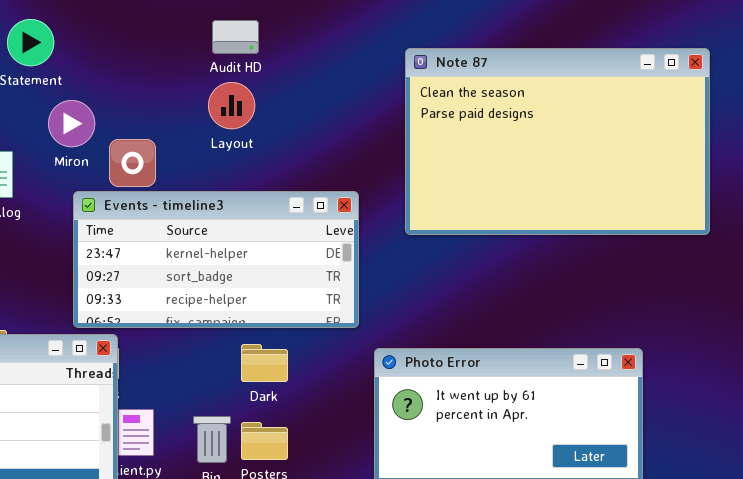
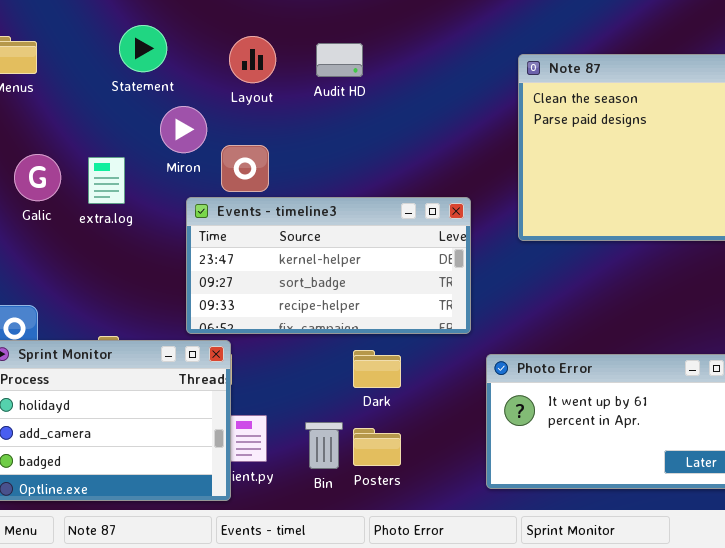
Audit HD: [212,20,259,54] -> [316,43,363,77], moved
Layout: [208,82,255,129] -> [229,36,276,83], moved

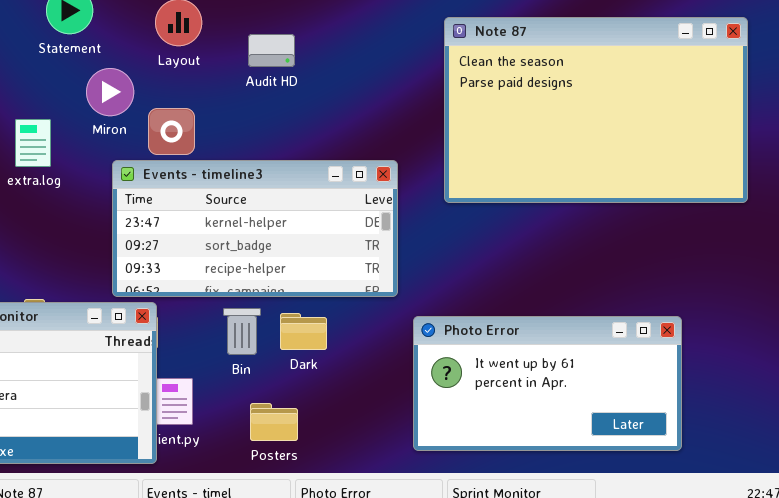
Audit HD: [316,43,363,77] -> [248,34,295,67], moved
Bin: [305,422,343,469] -> [223,308,261,355], moved
Posters: [353,428,401,466] -> [250,403,298,441], moved

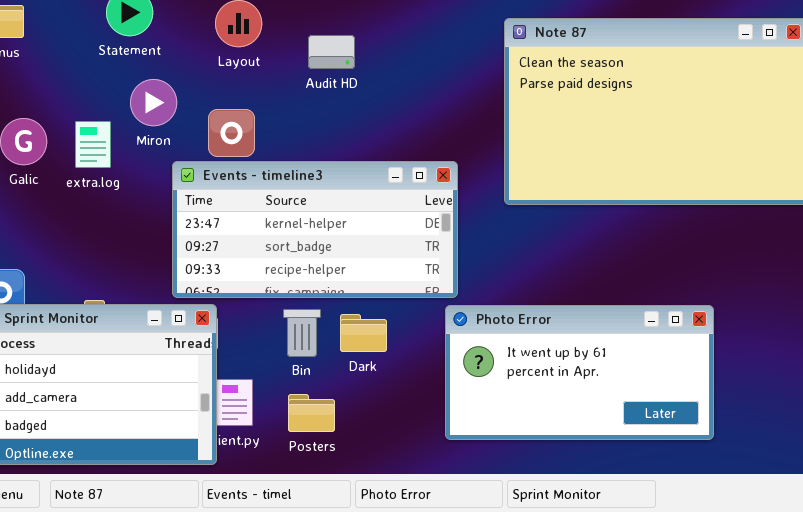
Miron: [86,68,134,116] -> [130,79,177,126], moved
Photo Error: [413,316,682,451] -> [445,305,714,440], moved
Posters: [250,403,298,441] -> [288,394,335,432], moved

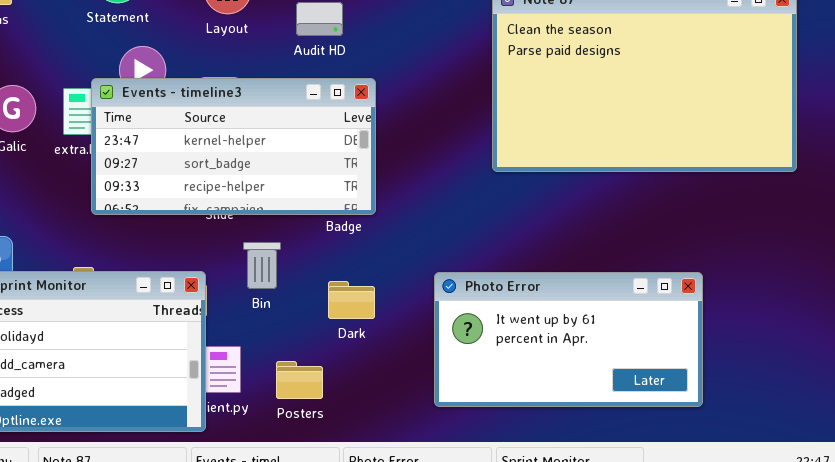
Events - timeline3: [172,161,458,298] -> [91,78,376,215], moved
Bin: [283,309,321,357] -> [243,242,281,289], moved

